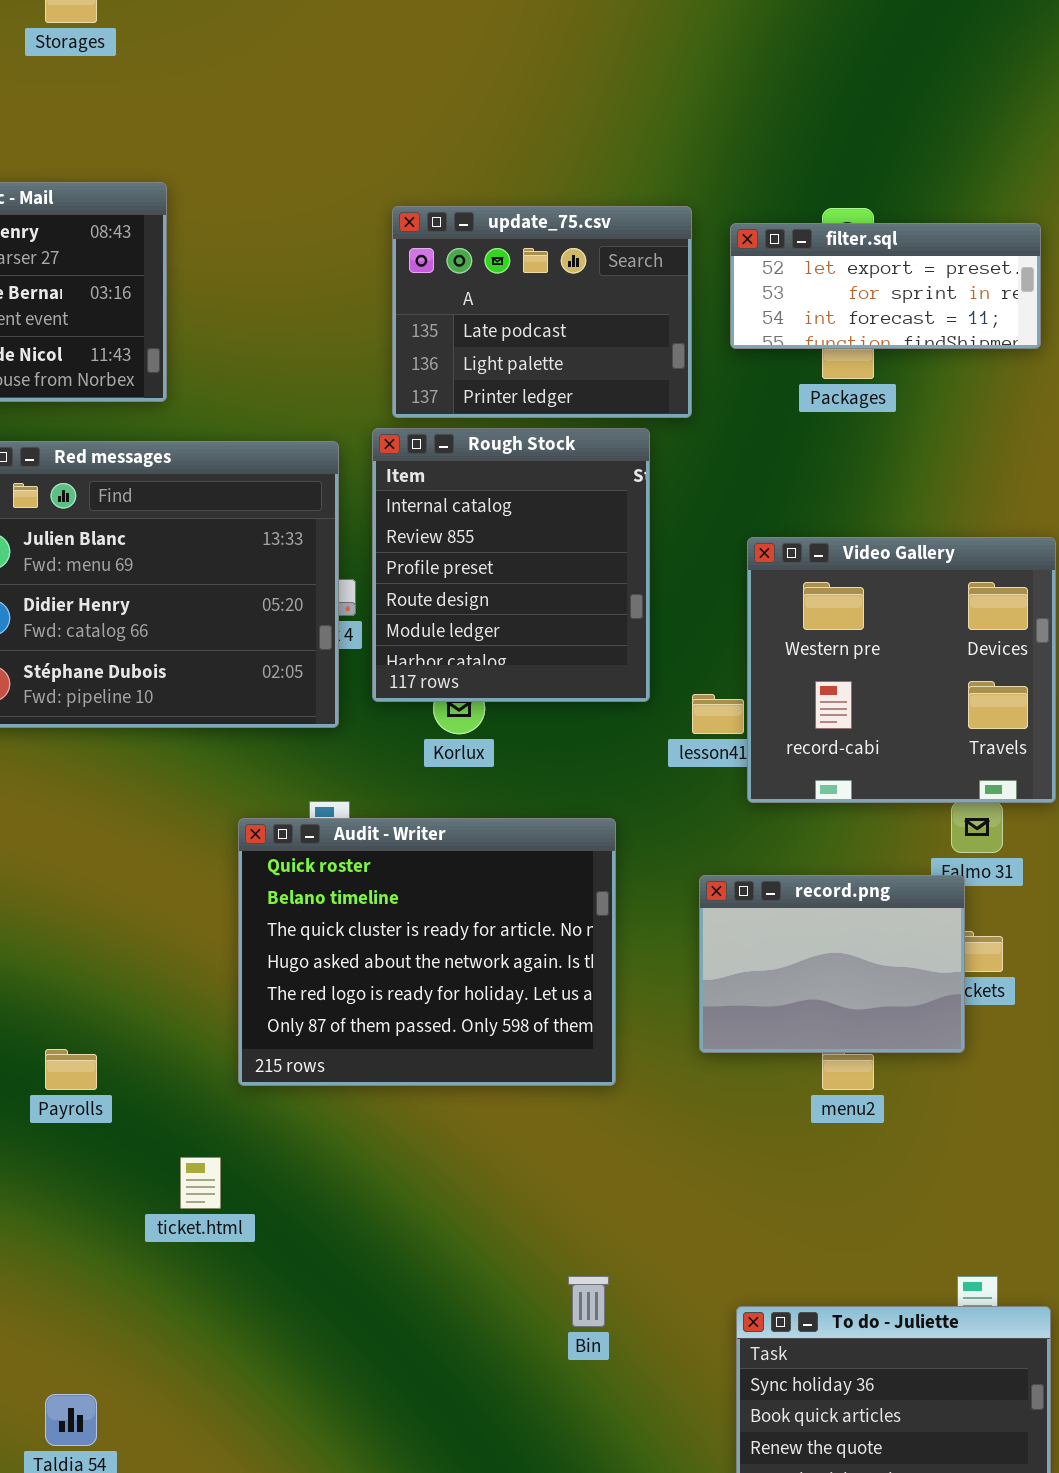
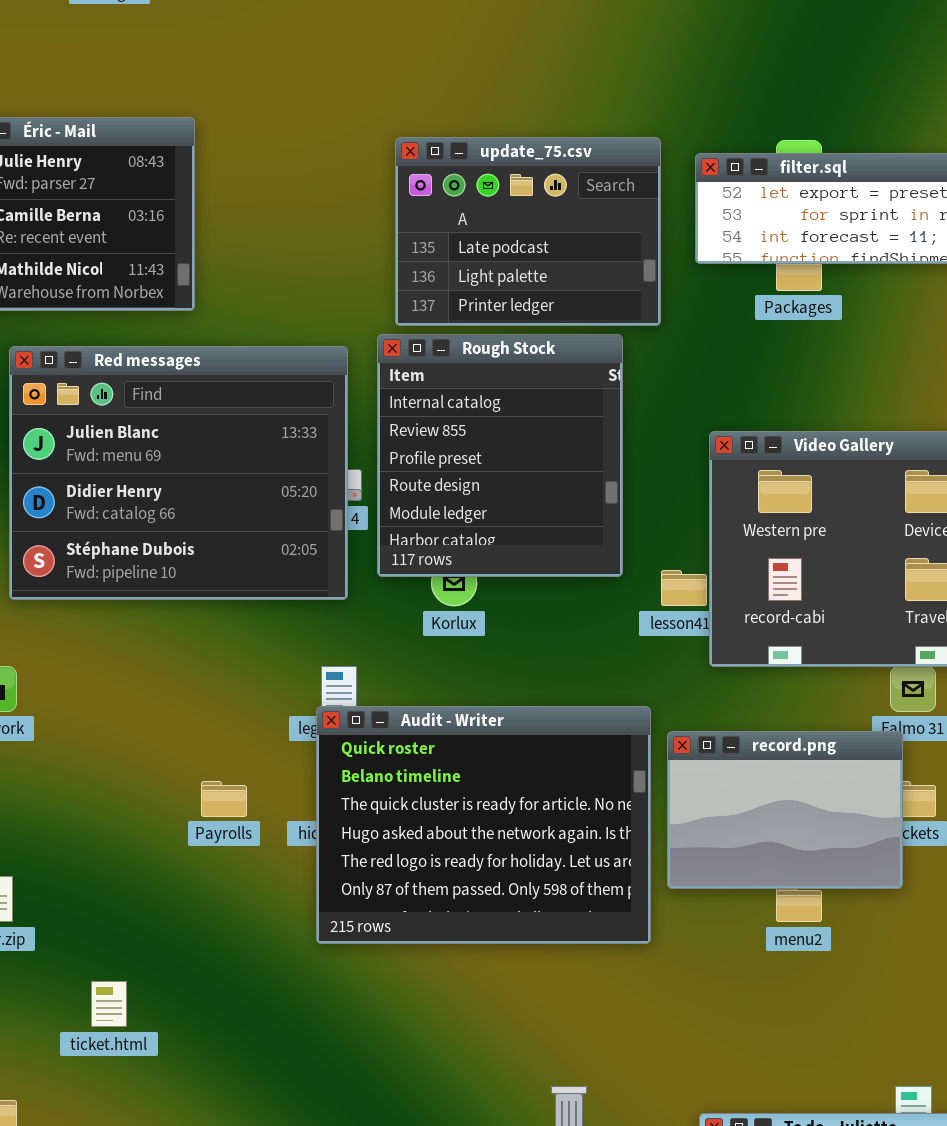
Audit - Writer: [238,818,616,1086] -> [316,706,651,944], moved
Payrolls: [45,1049,97,1090] -> [201,781,247,817], moved
ticket.html: [180,1157,221,1209] -> [91,981,127,1027], moved

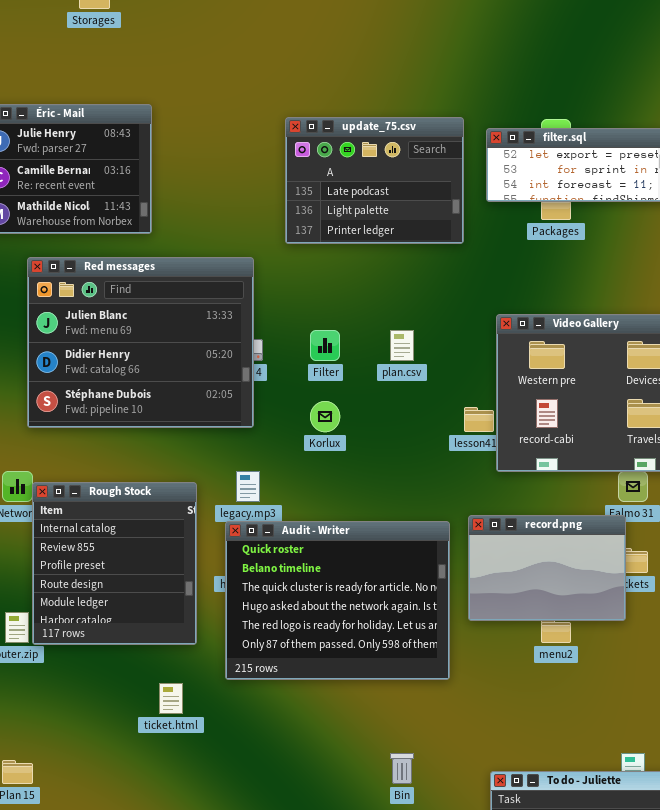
Rough Stock: [377,334,623,577] -> [32,482,197,645], moved
Audit - Writer: [316,706,651,944] -> [225,521,450,680], moved
ticket.html: [91,981,127,1027] -> [159,683,183,714], moved

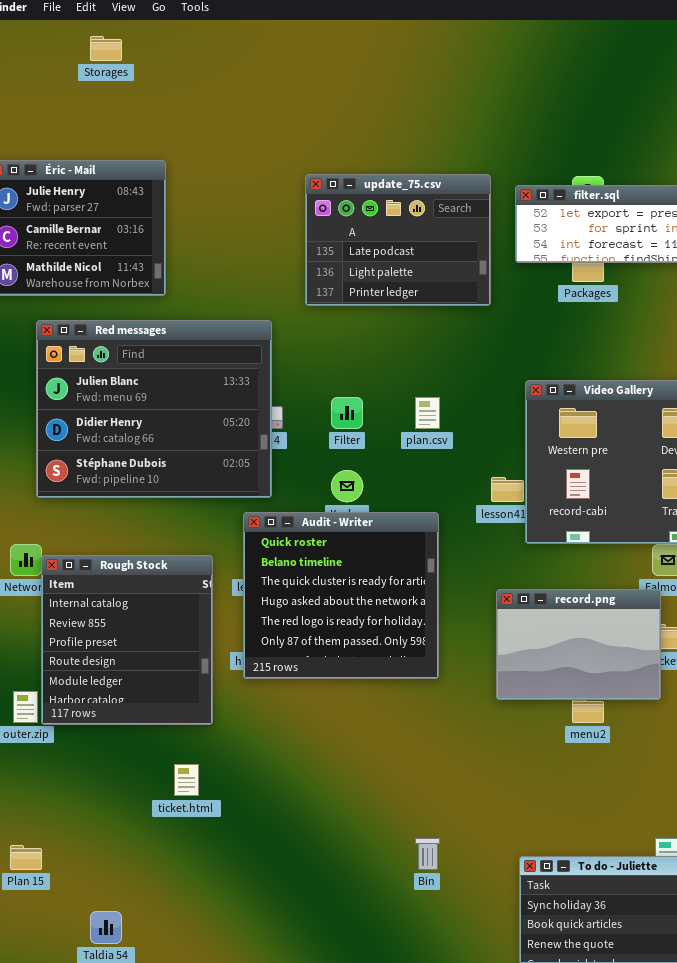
Audit - Writer: [225,521,450,680] -> [243,512,439,679], moved, resized

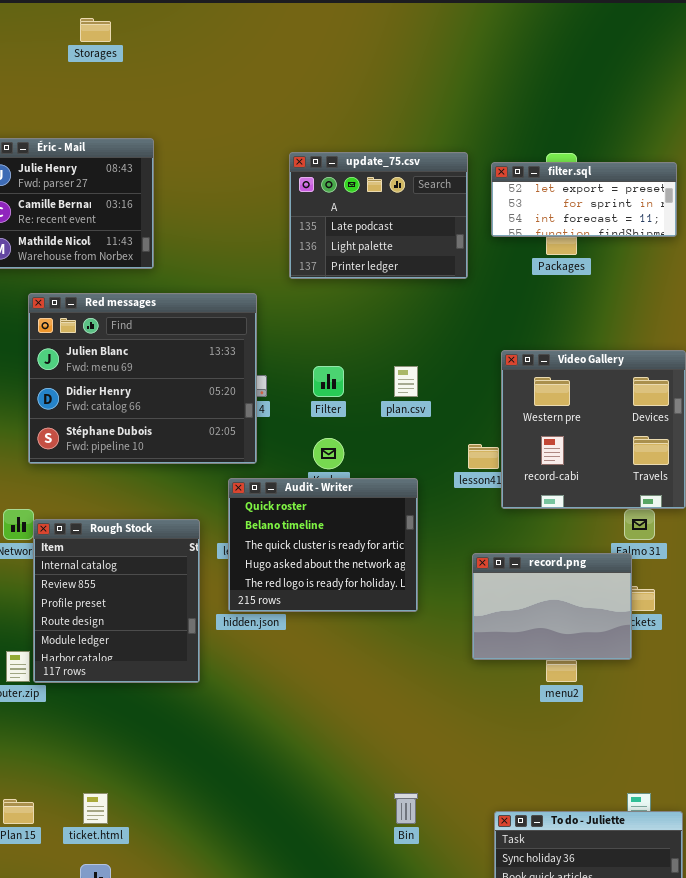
Audit - Writer: [243,512,439,679] -> [228,478,418,612], resized
ticket.html: [174,764,199,796] -> [83,793,108,824], moved

